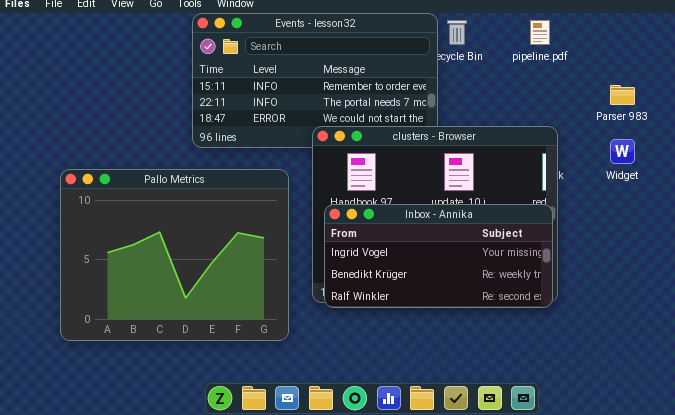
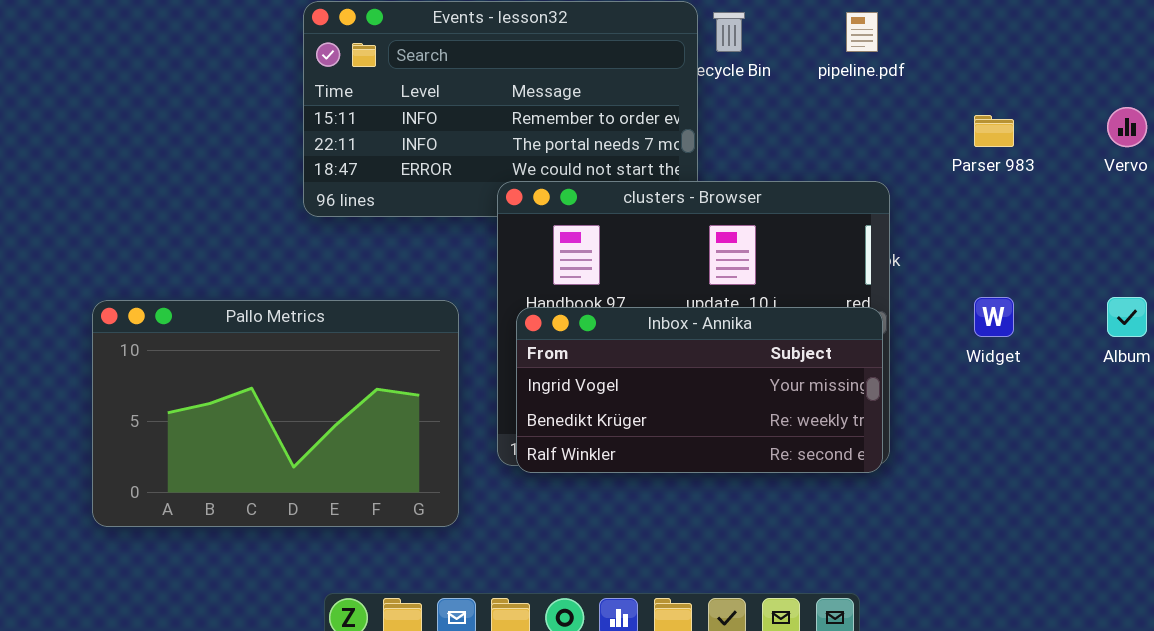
Widget: [610,139,635,164] -> [974,297,1014,337], moved
Pallo Metrics: [60,169,289,341] -> [92,300,459,527], resized

